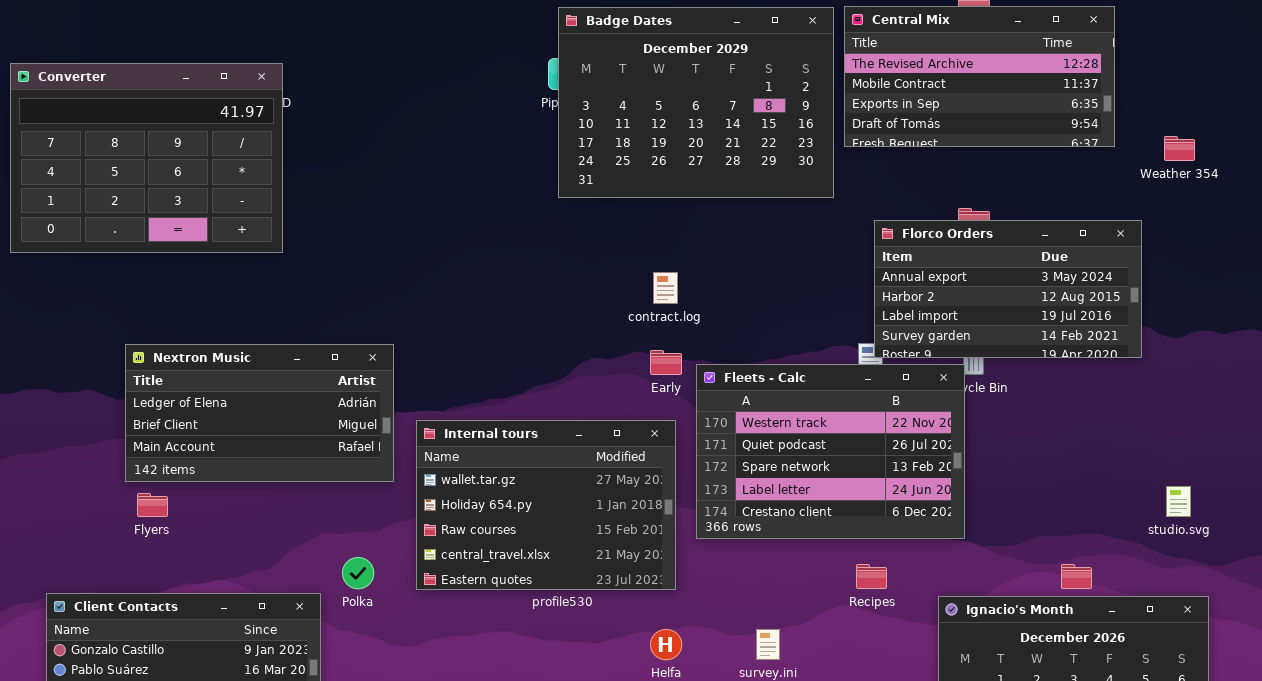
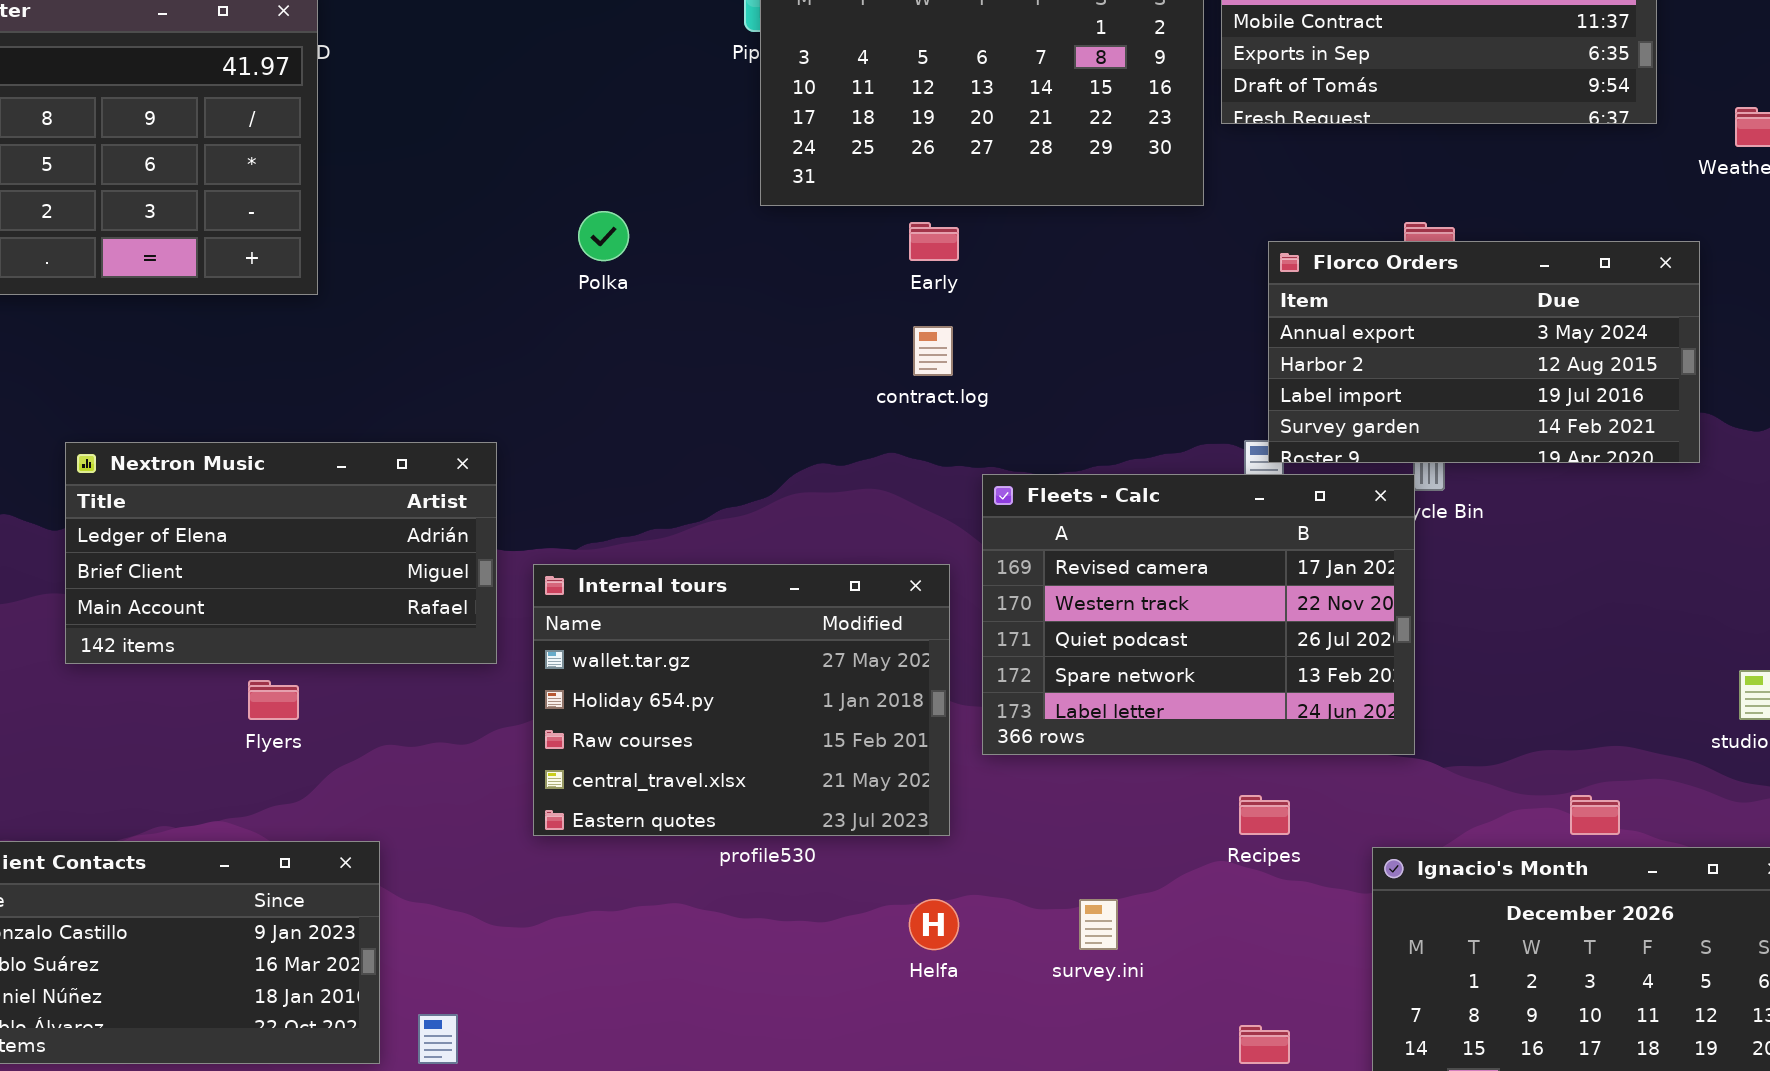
Early: [650,350,682,375] -> [909,222,959,261], moved
Fleets - Calc: [696,364,965,539] -> [982,474,1415,755], scrolled up 1 row
Flyers: [137,493,168,517] -> [248,680,299,720], moved
Polka: [342,557,374,589] -> [578,211,629,261], moved

